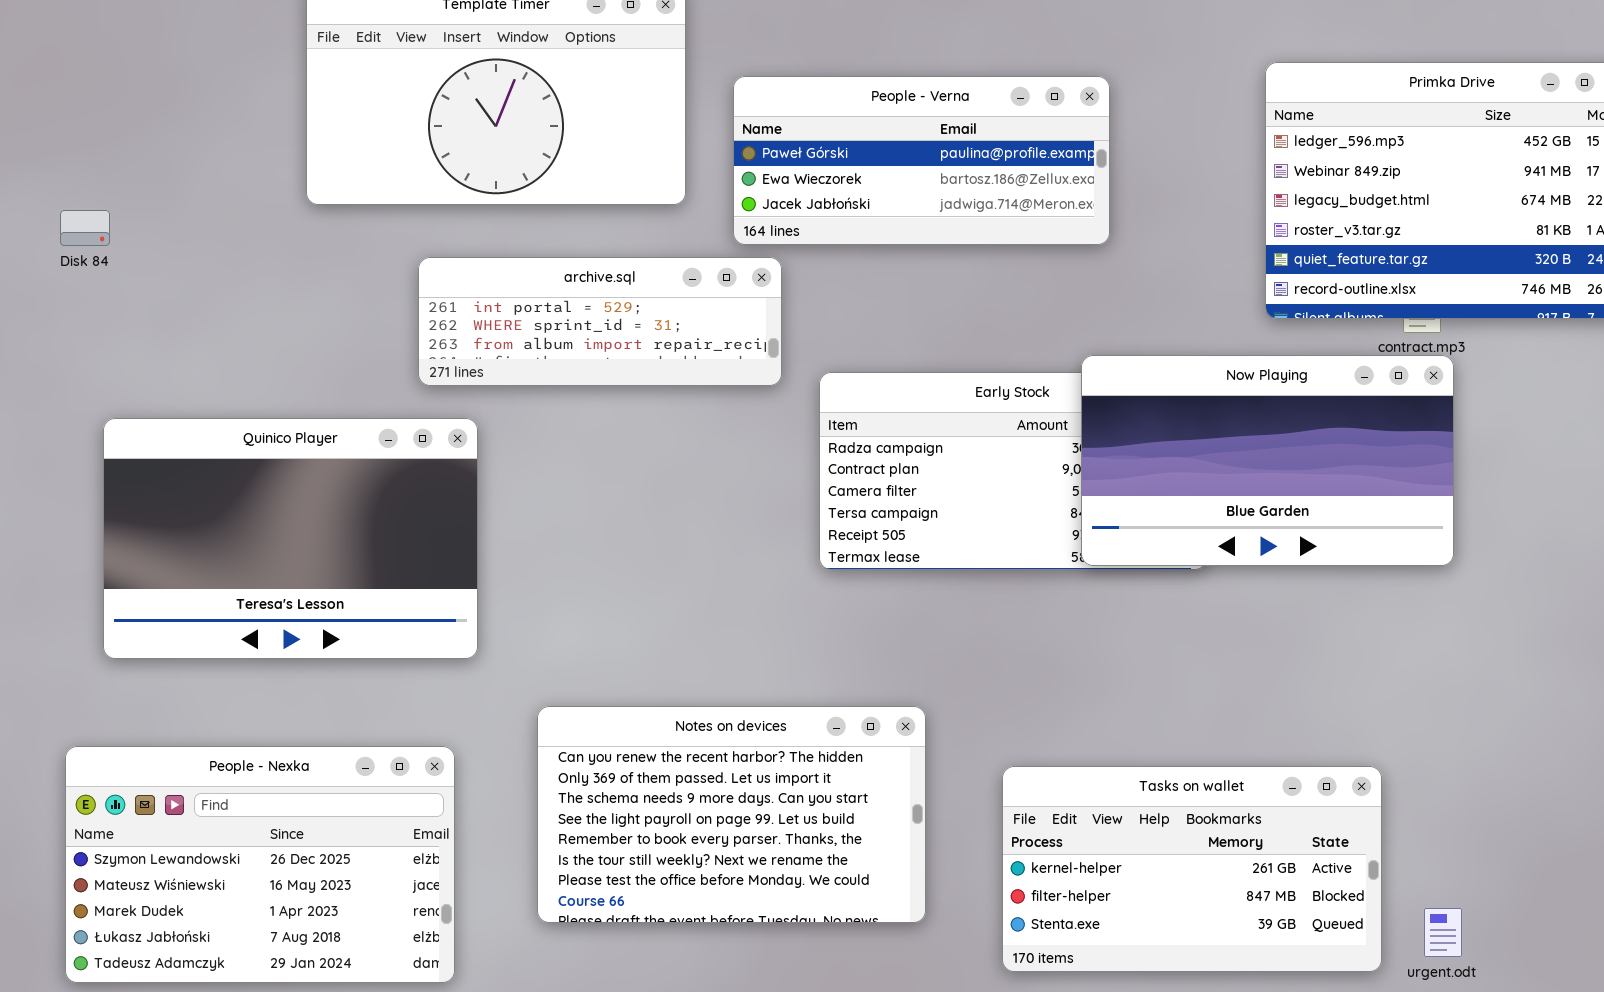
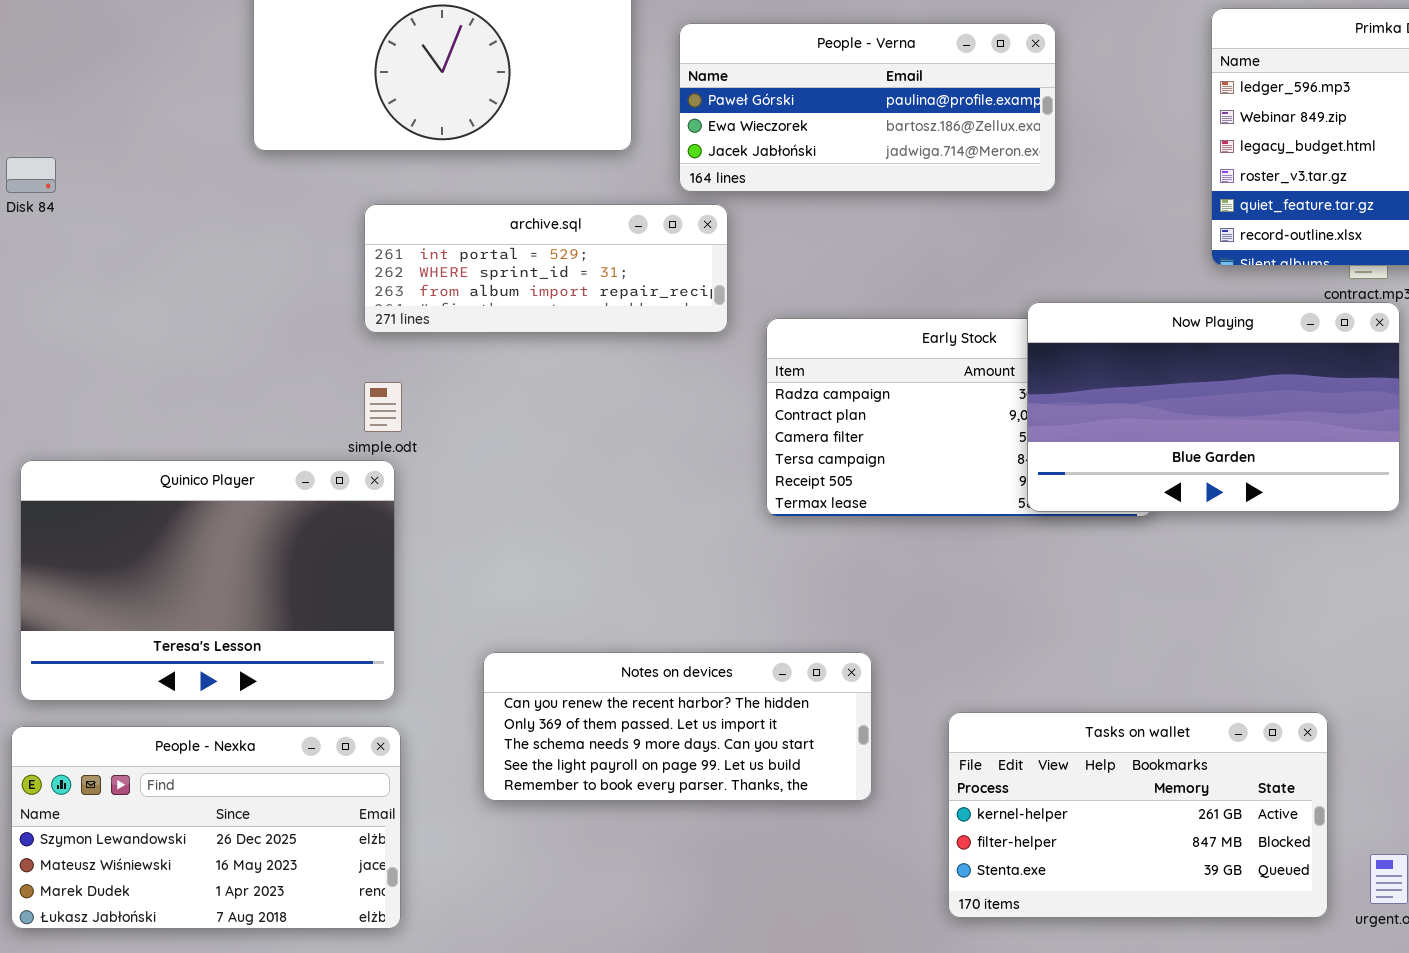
Quinico Player: [103,418,478,659] -> [20,460,395,701], moved
Notes on devices: [537,706,926,923] -> [483,652,872,801], resized
People - Nexka: [65,746,455,983] -> [11,726,401,929], resized

